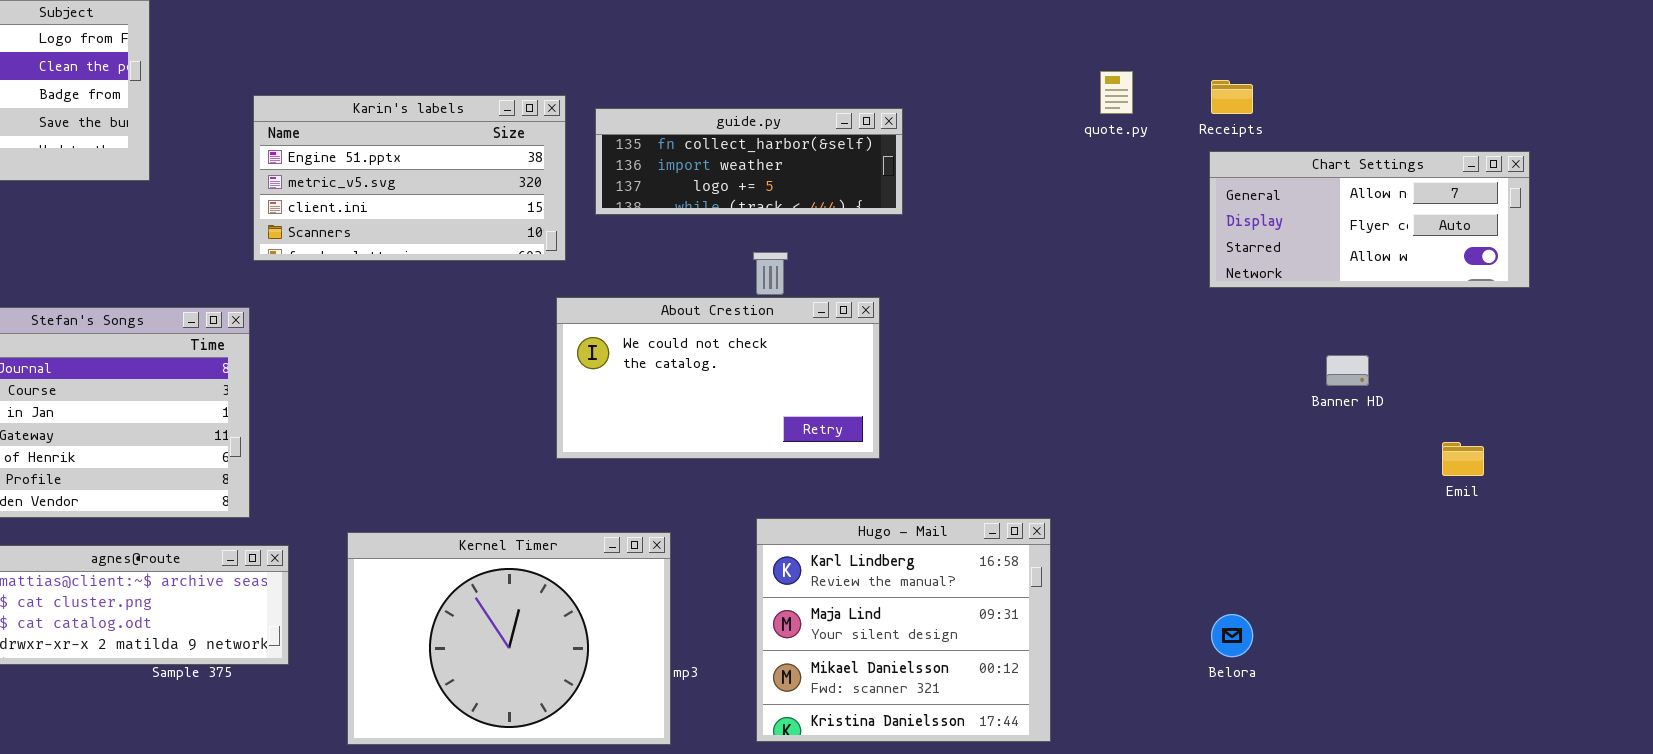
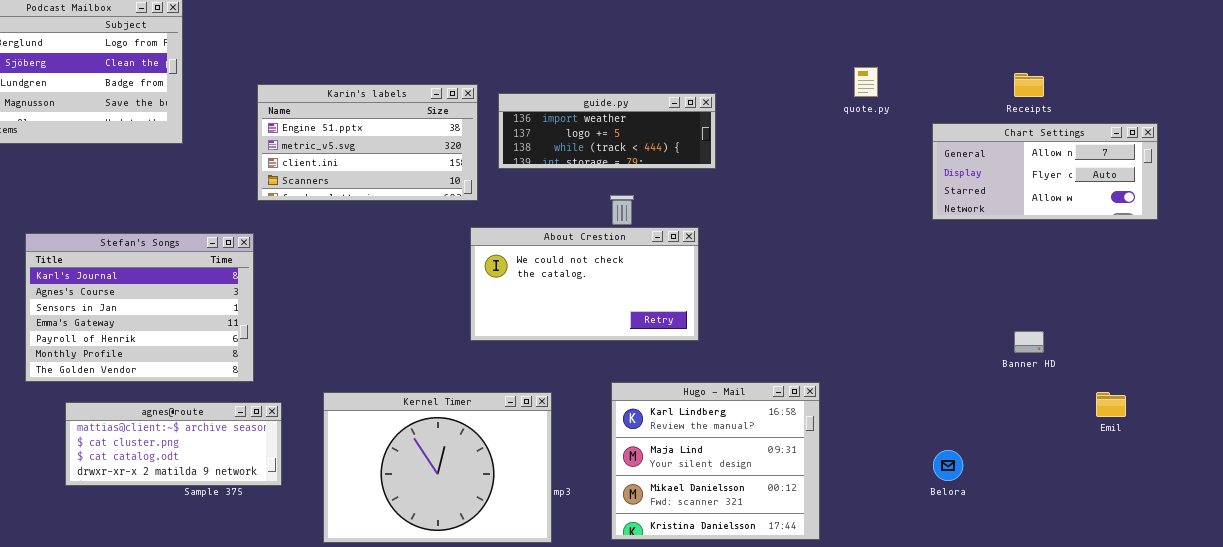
Receipts: [1211,80,1253,114] -> [1014,73,1044,97], moved
guide.py: [595,108,903,215] -> [498,93,716,169], scrolled down 1 row
Banner HD: [1326,355,1369,386] -> [1014,331,1044,353], moved
Emil: [1442,442,1484,476] -> [1096,392,1126,417], moved

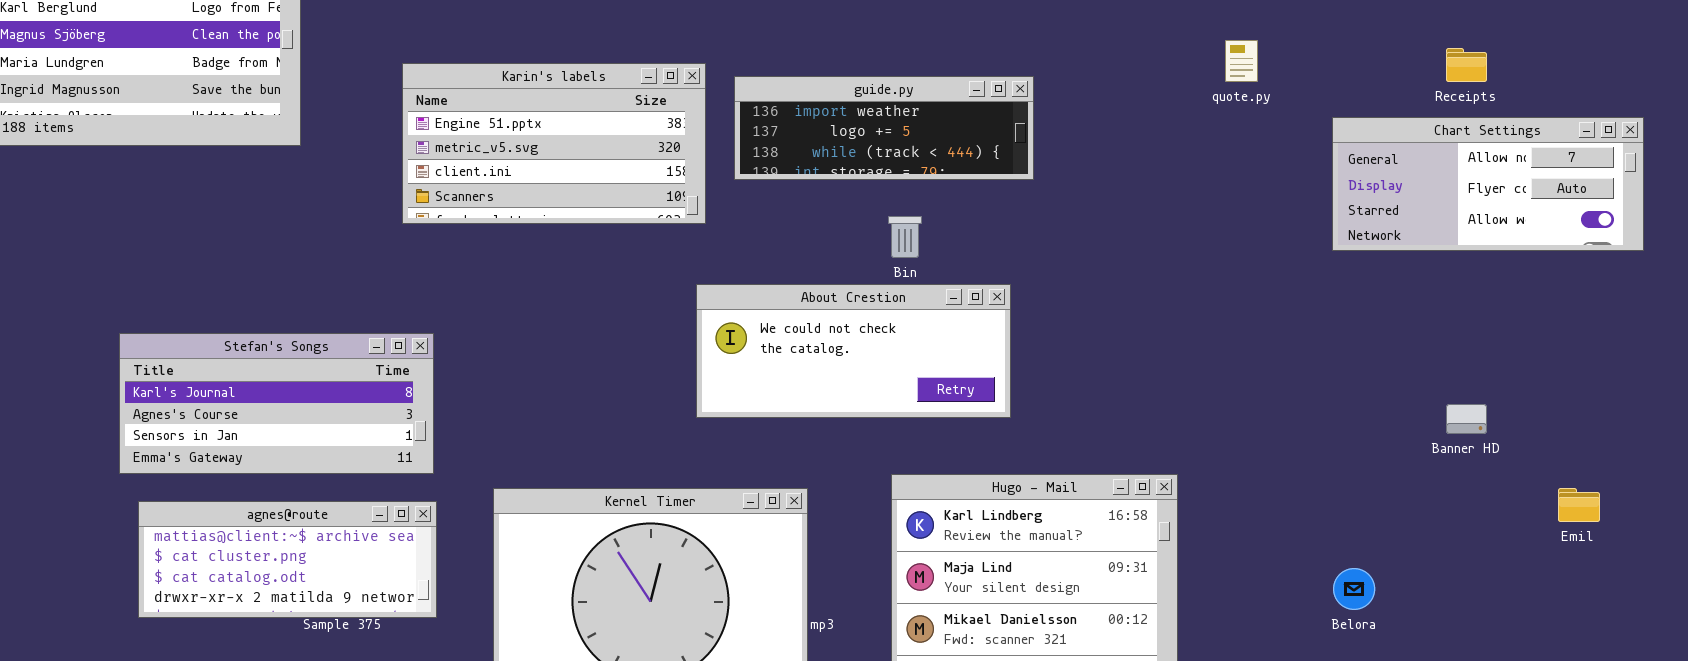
About Crestion: [470,227,699,341] -> [696,284,1011,418], resized
Stefan's Songs: [25,233,254,382] -> [119,333,434,474], moved, resized

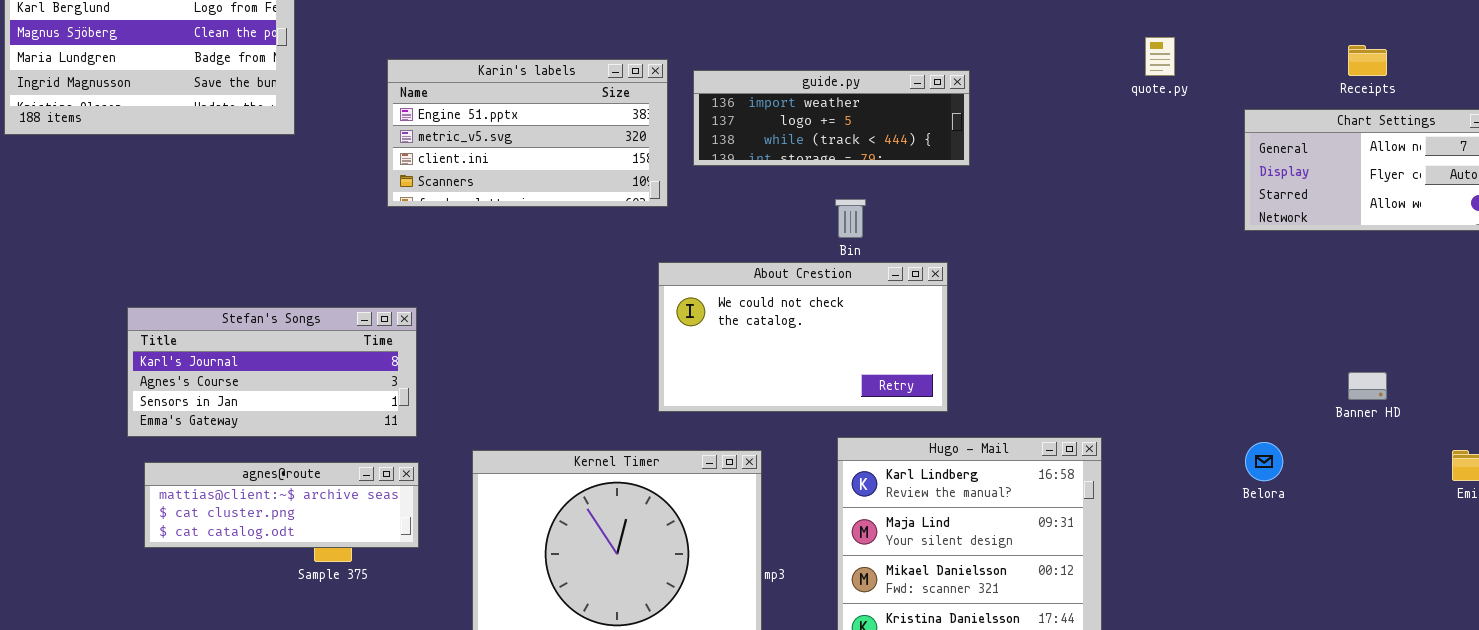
About Crestion: [696,284,1011,418] -> [658,262,948,412], resized
agnes@route: [138,501,437,618] -> [144,462,419,548], resized
Belora: [1333,568,1375,610] -> [1245,442,1283,481], moved

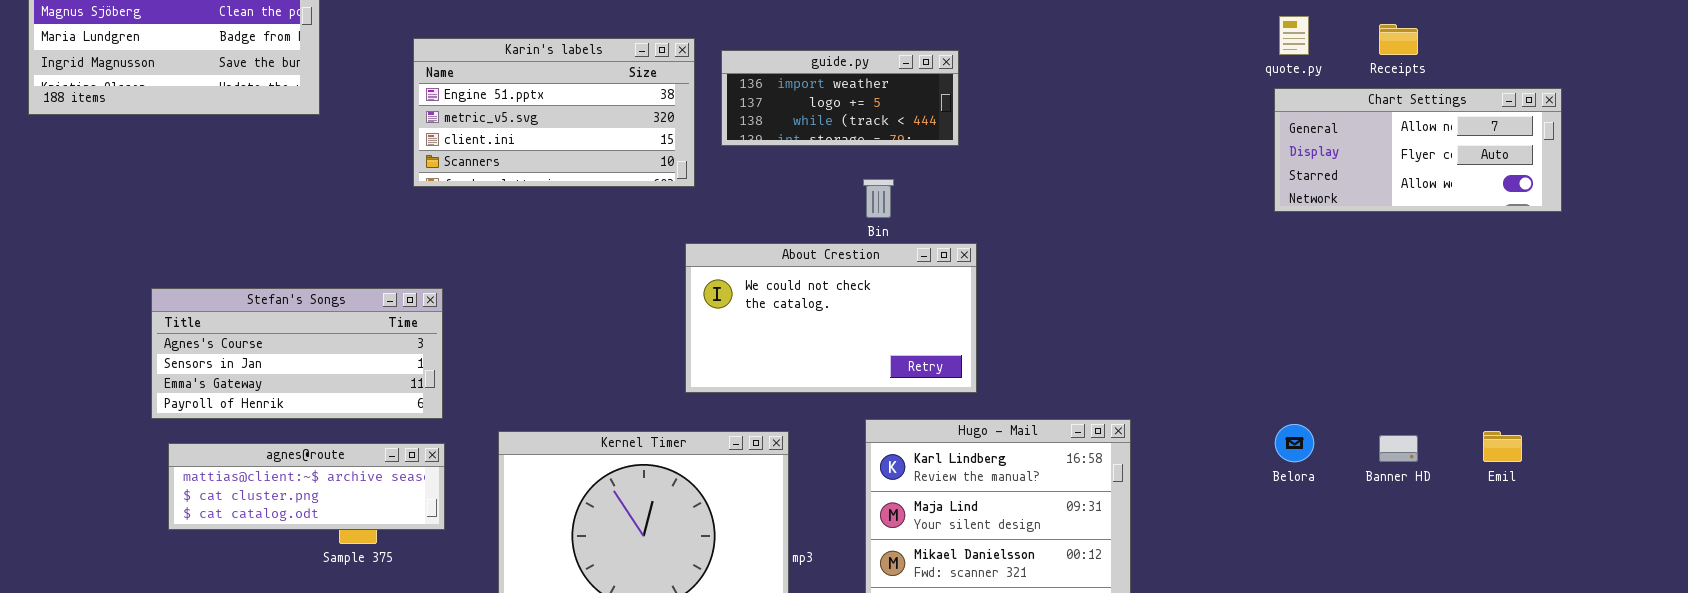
quote.py: [1145,37,1175,76] -> [1279,16,1309,55], moved
guide.py: [693,70,970,166] -> [721,50,959,146], resized
Stefan's Songs: [127,307,417,437] -> [151,288,443,419], scrolled down 1 row
Banner HD: [1348,372,1387,400] -> [1379,435,1418,462], moved

